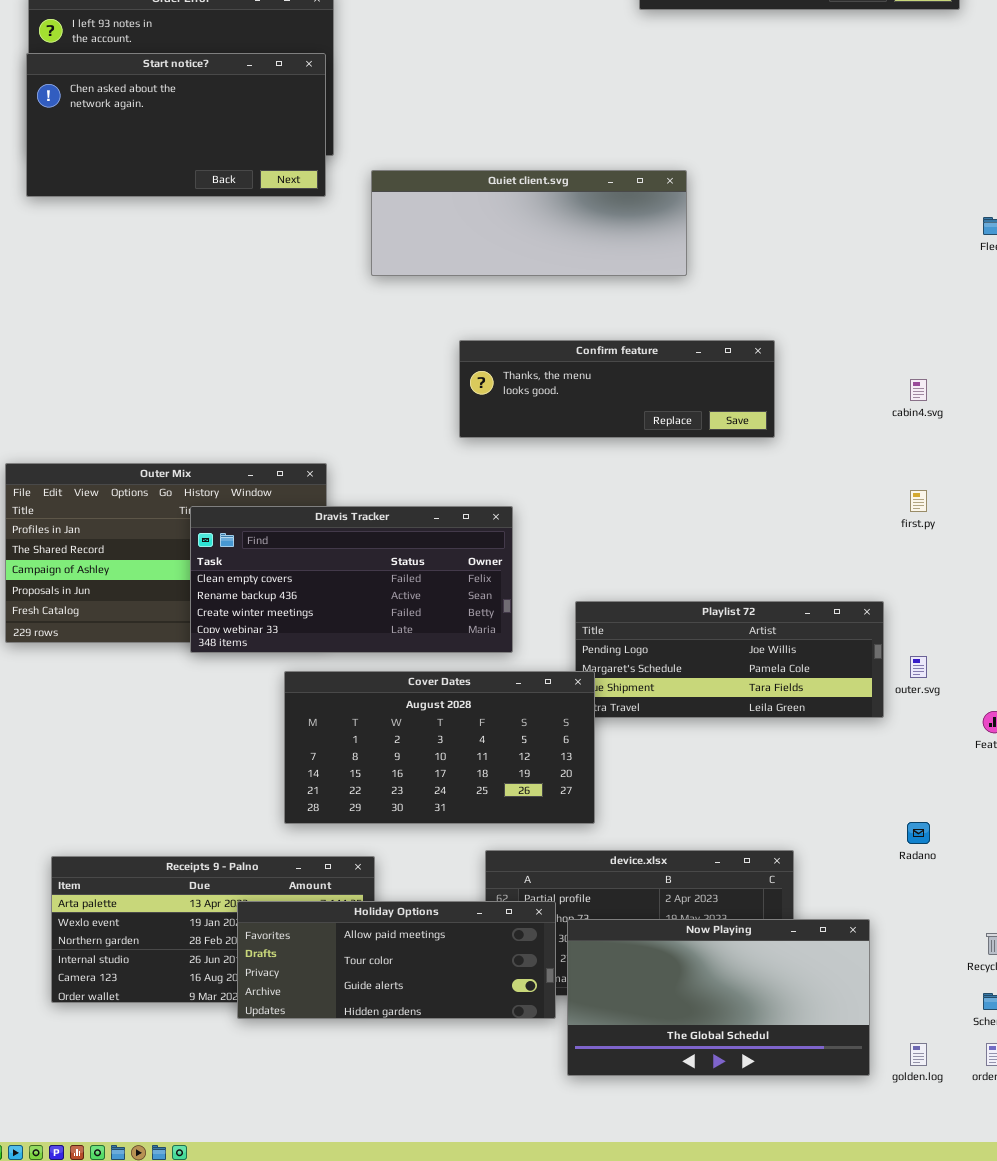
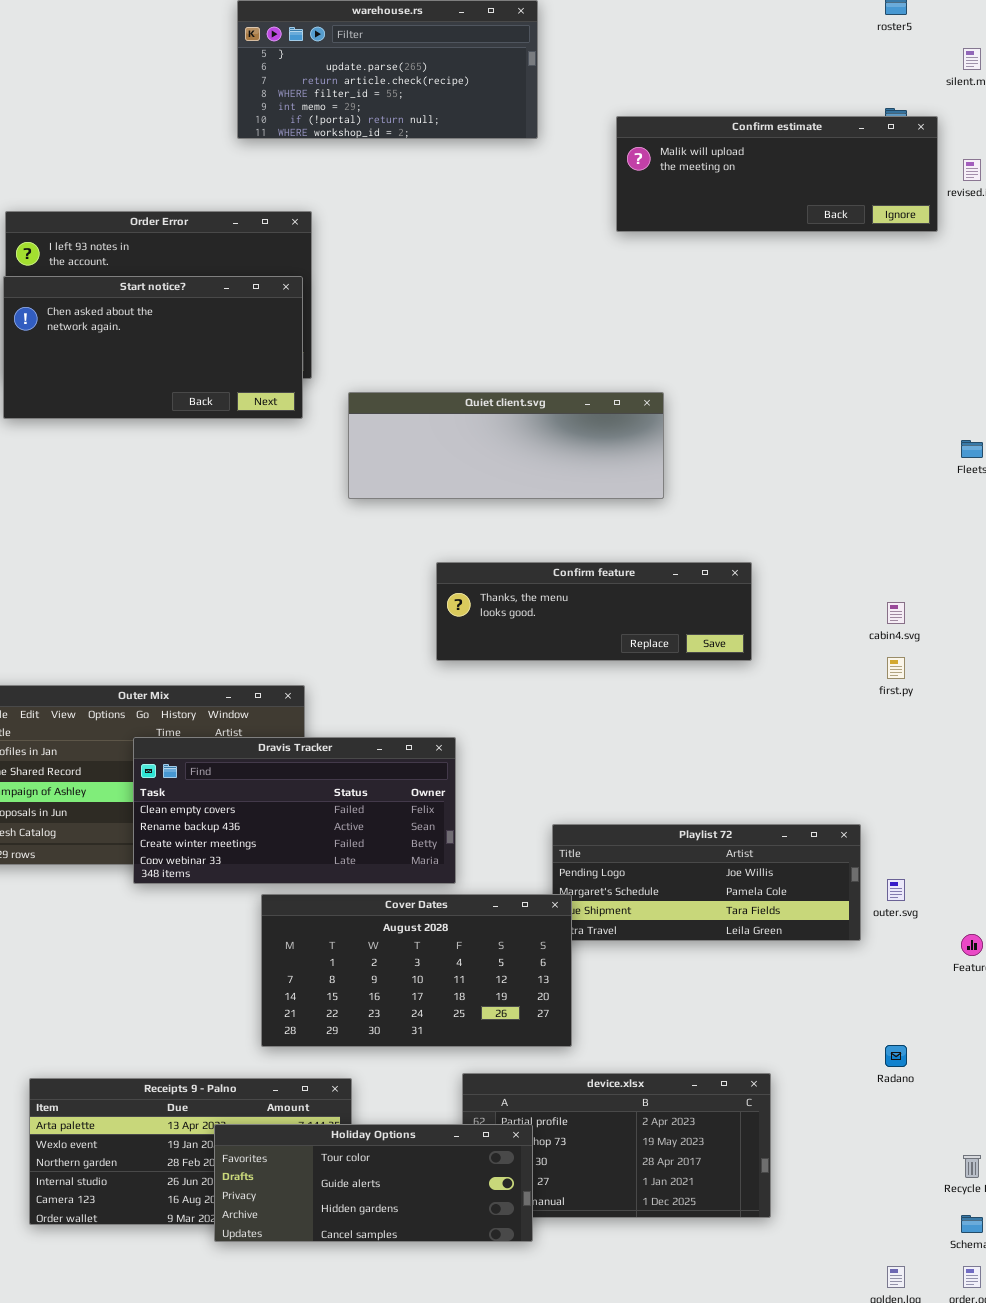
first.py: [910,490,927,512] -> [887,657,905,679], moved
Dravis Tracker: [190,506,513,653] -> [133,737,456,884], moved
Holiday Options: [237,901,556,1019] -> [214,1124,533,1242], scrolled down 1 row
Now Playing: [567,919,870,1076] -> none, closed

